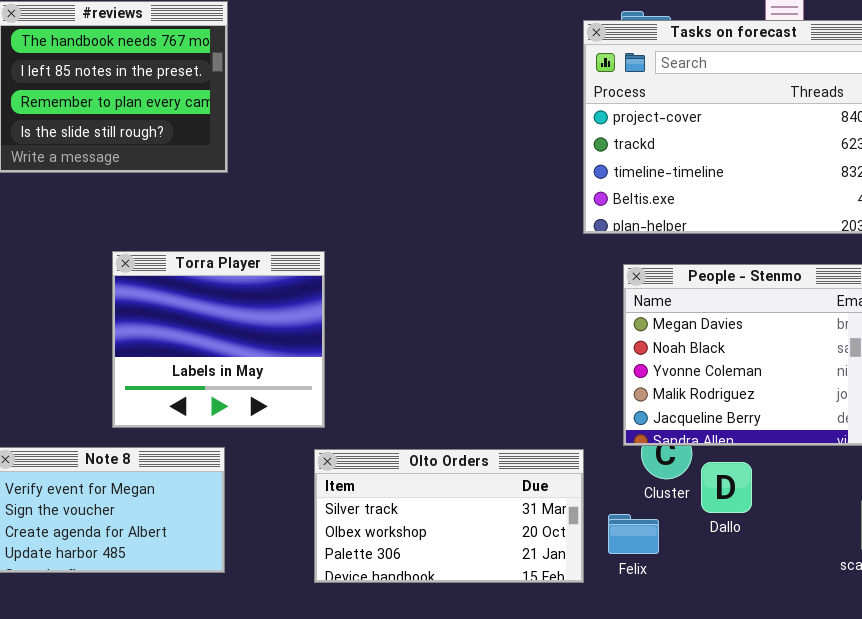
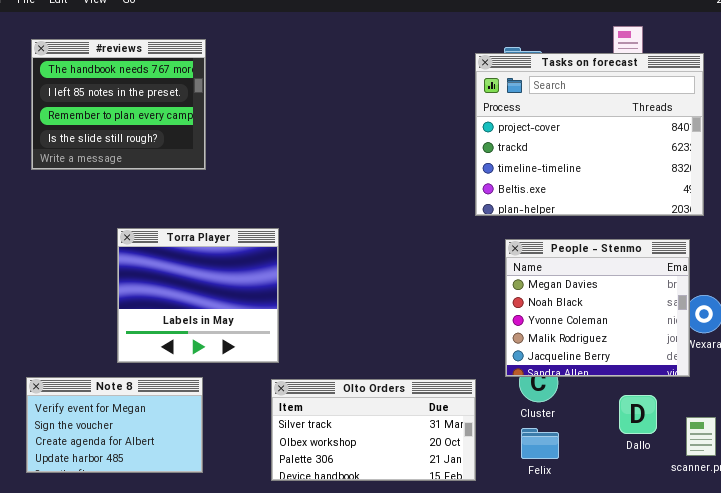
Dallo: [701,462,752,513] -> [619,395,657,434], moved
Felix: [608,514,659,554] -> [521,428,559,459], moved

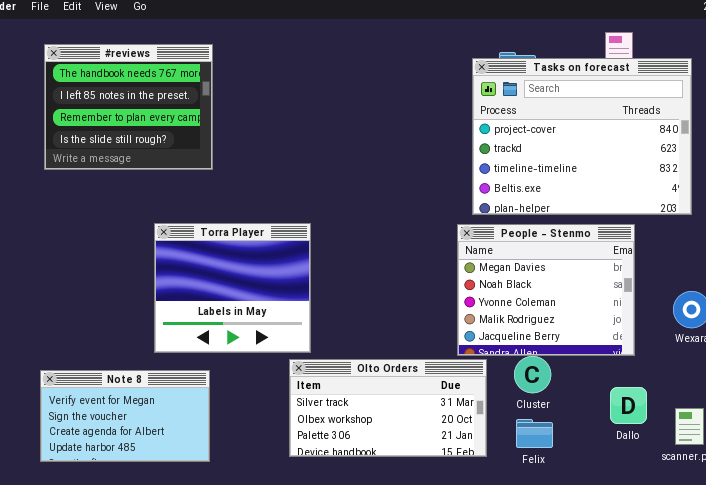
Torra Player: [117,228,279,363] -> [154,223,311,353], moved
People - Stenmo: [505,239,690,377] -> [457,224,635,356], moved
Olto Orders: [271,379,476,481] -> [289,359,487,457], moved

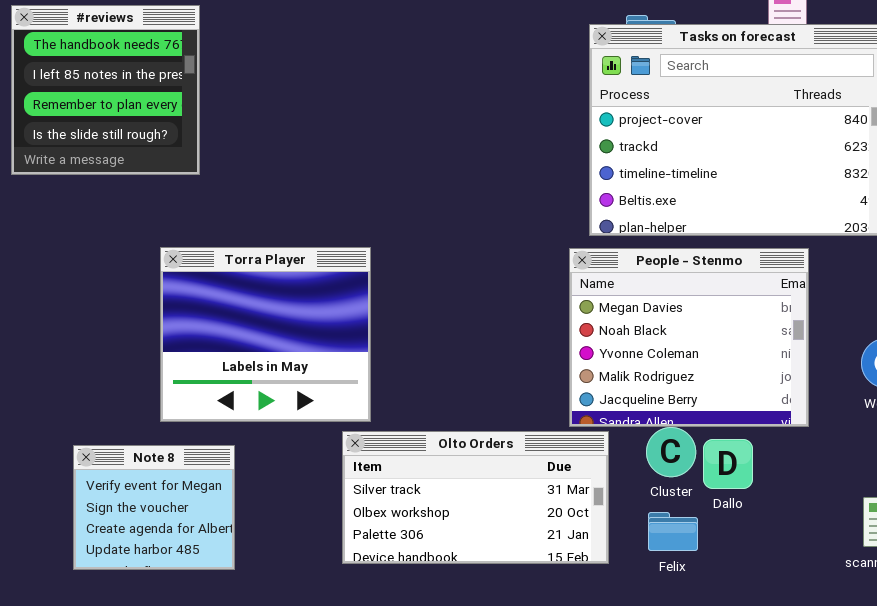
#reviews: [44,44,213,170] -> [11,5,200,175], resized
Note 8: [40,370,210,462] -> [73,445,235,570], resized
Dallo: [610,387,647,424] -> [703,439,753,489], moved

